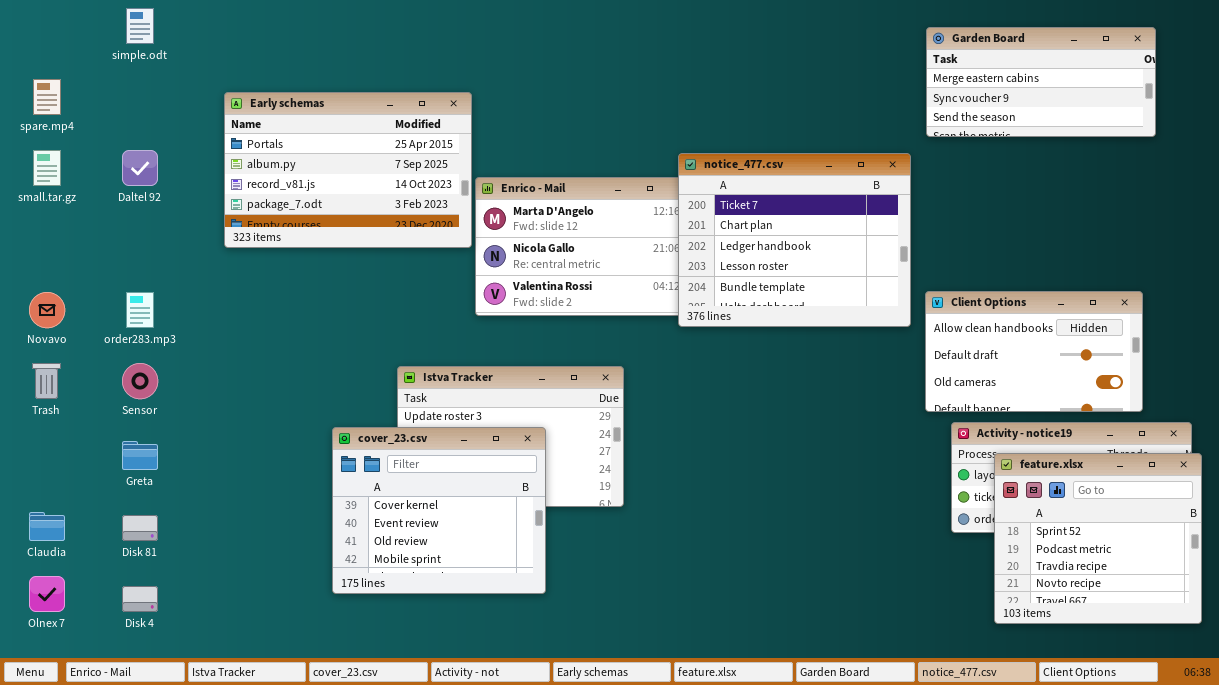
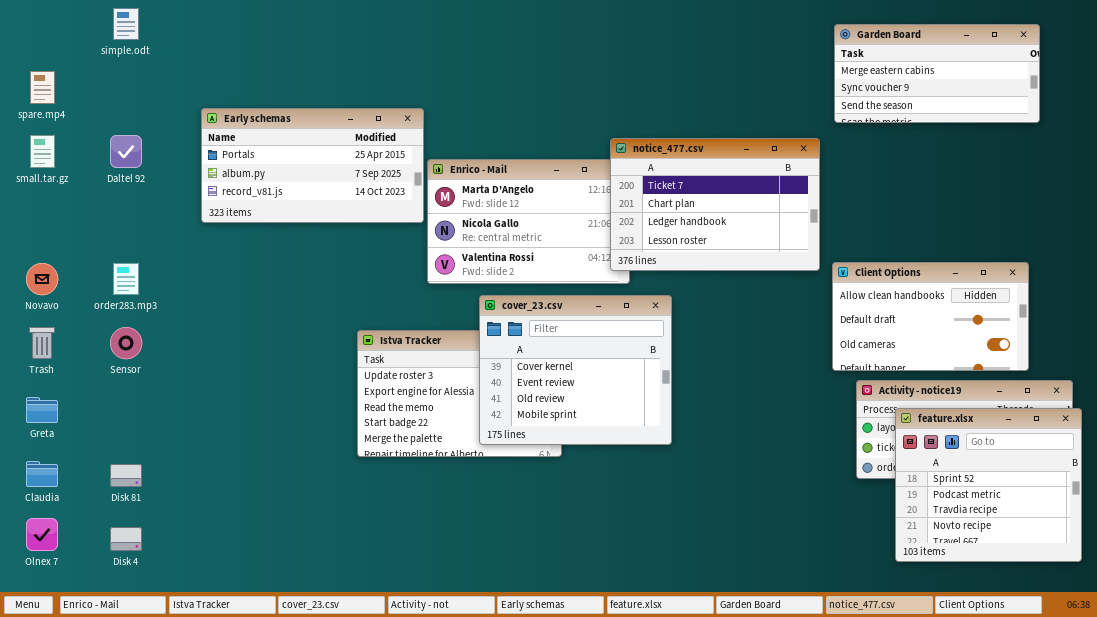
Early schemas: [224,92,472,248] -> [201,108,424,223], resized
notice_477.csv: [678,153,911,327] -> [610,138,820,271], resized
cover_23.csv: [332,427,546,594] -> [479,295,672,445], moved
Greta: [122,441,158,470] -> [26,397,58,423], moved

